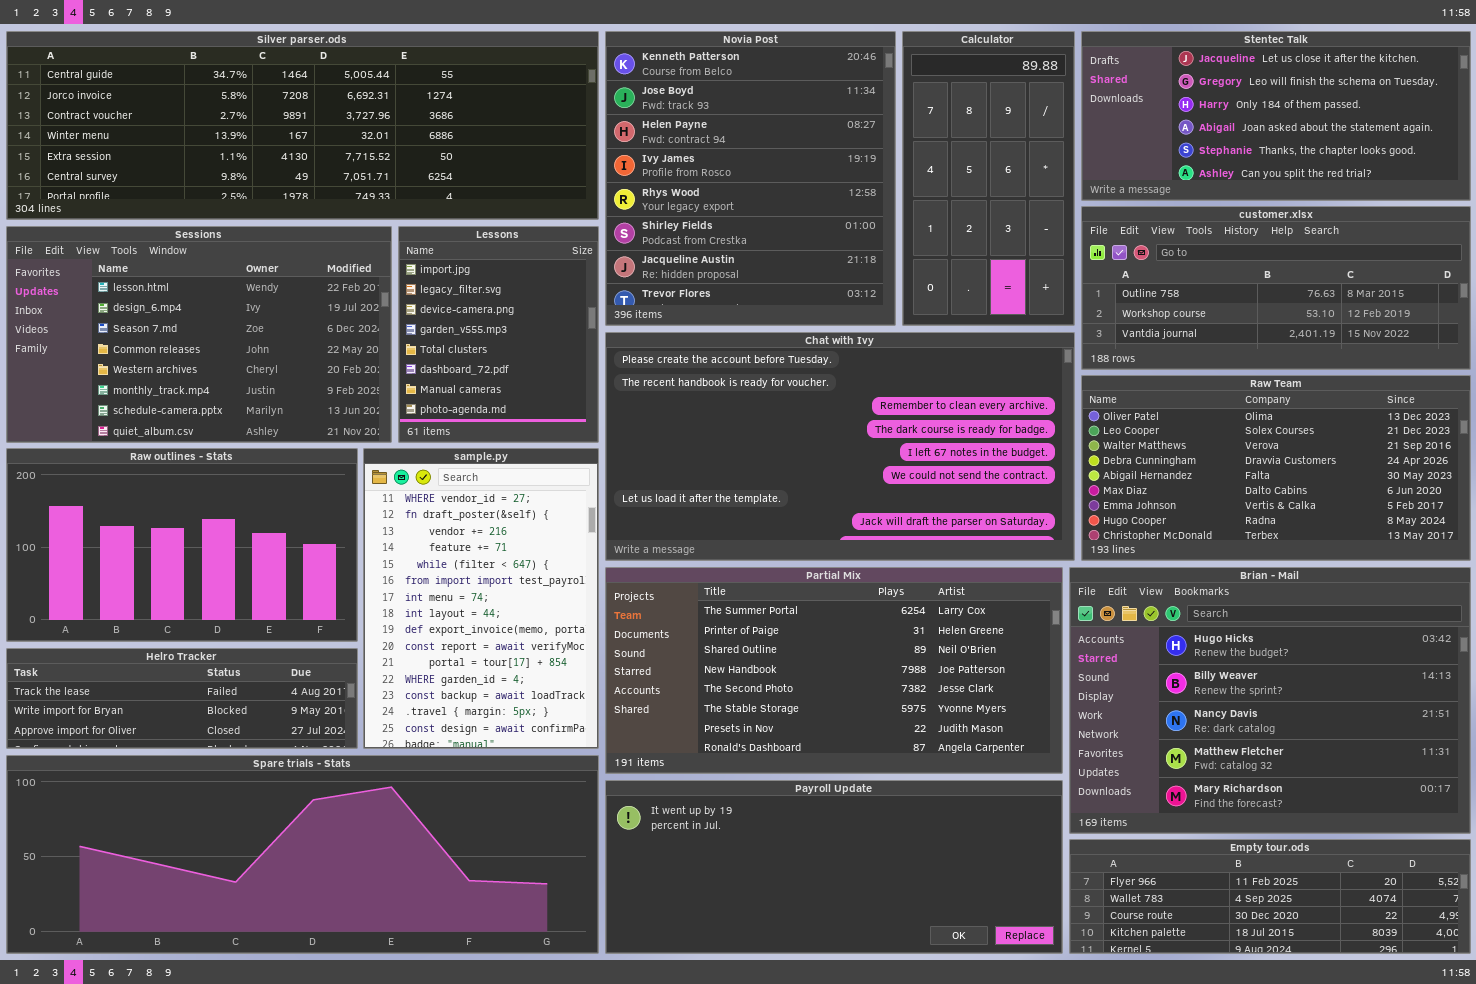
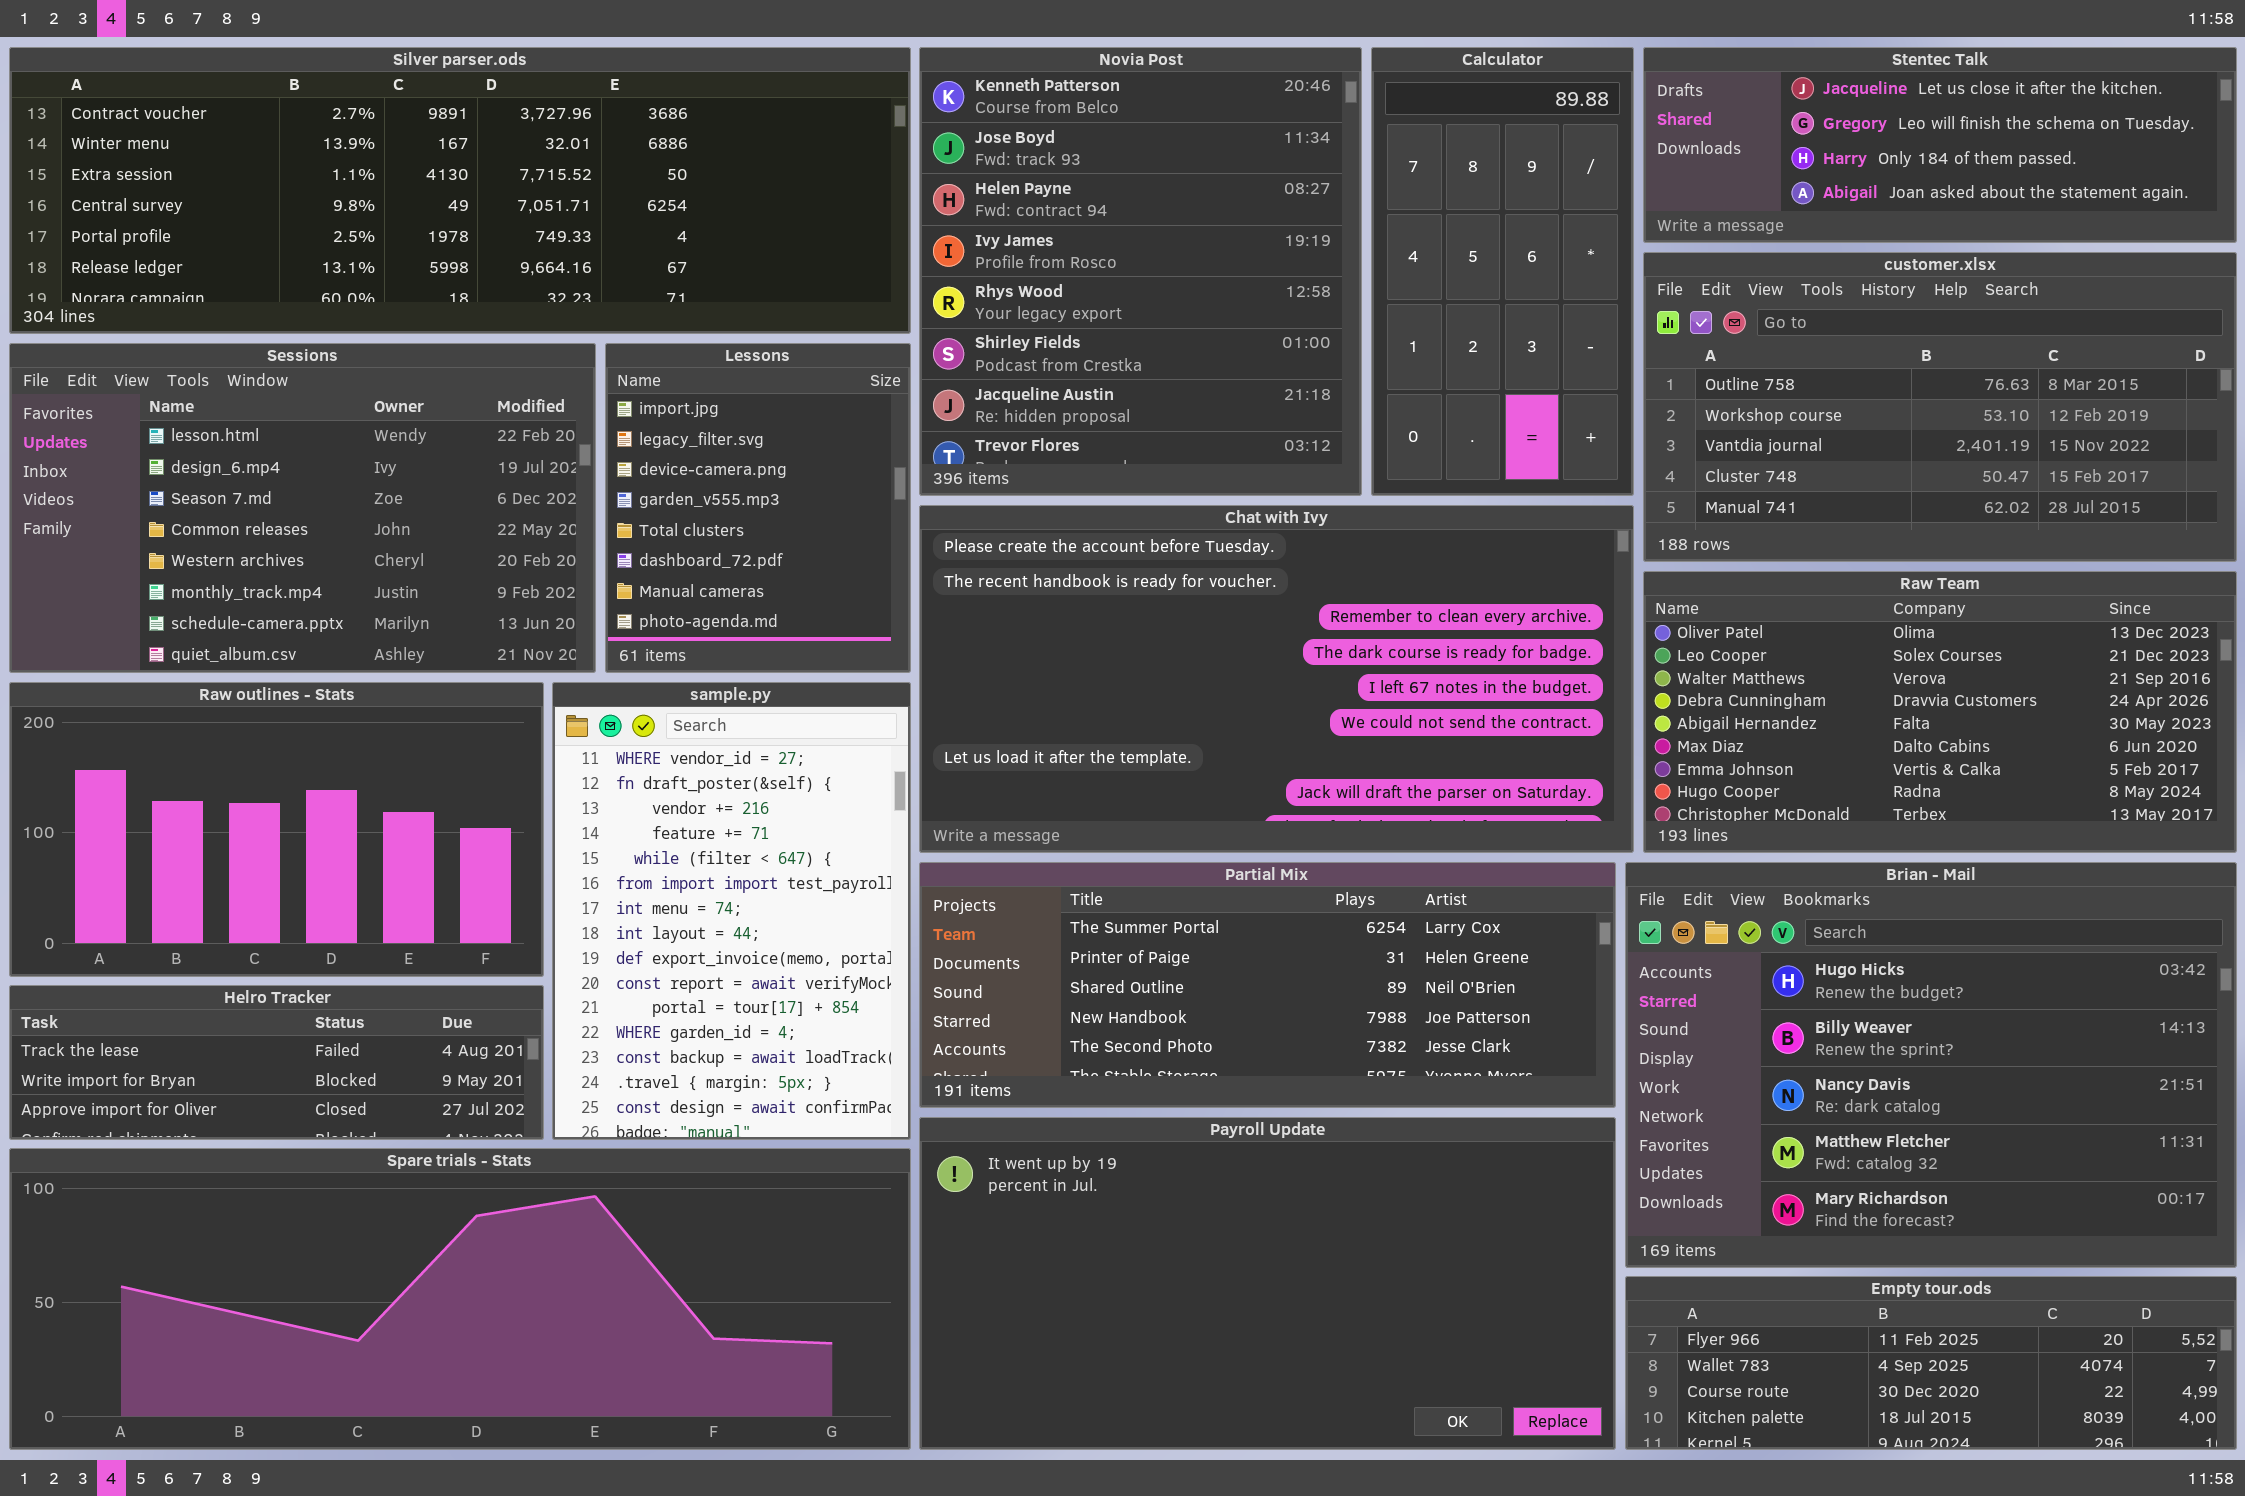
Silver parser.ods: [6,31,599,220] -> [9,47,911,334], scrolled down 2 rows
Stentec Talk: [1081,31,1471,201] -> [1643,47,2237,243], resized
customer.xlsx: [1081,206,1471,370] -> [1643,252,2237,562], resized
Partial Mix: [605,567,1063,774] -> [919,862,1616,1108], resized
Payroll Update: [605,780,1063,954] -> [919,1117,1616,1450], resized

